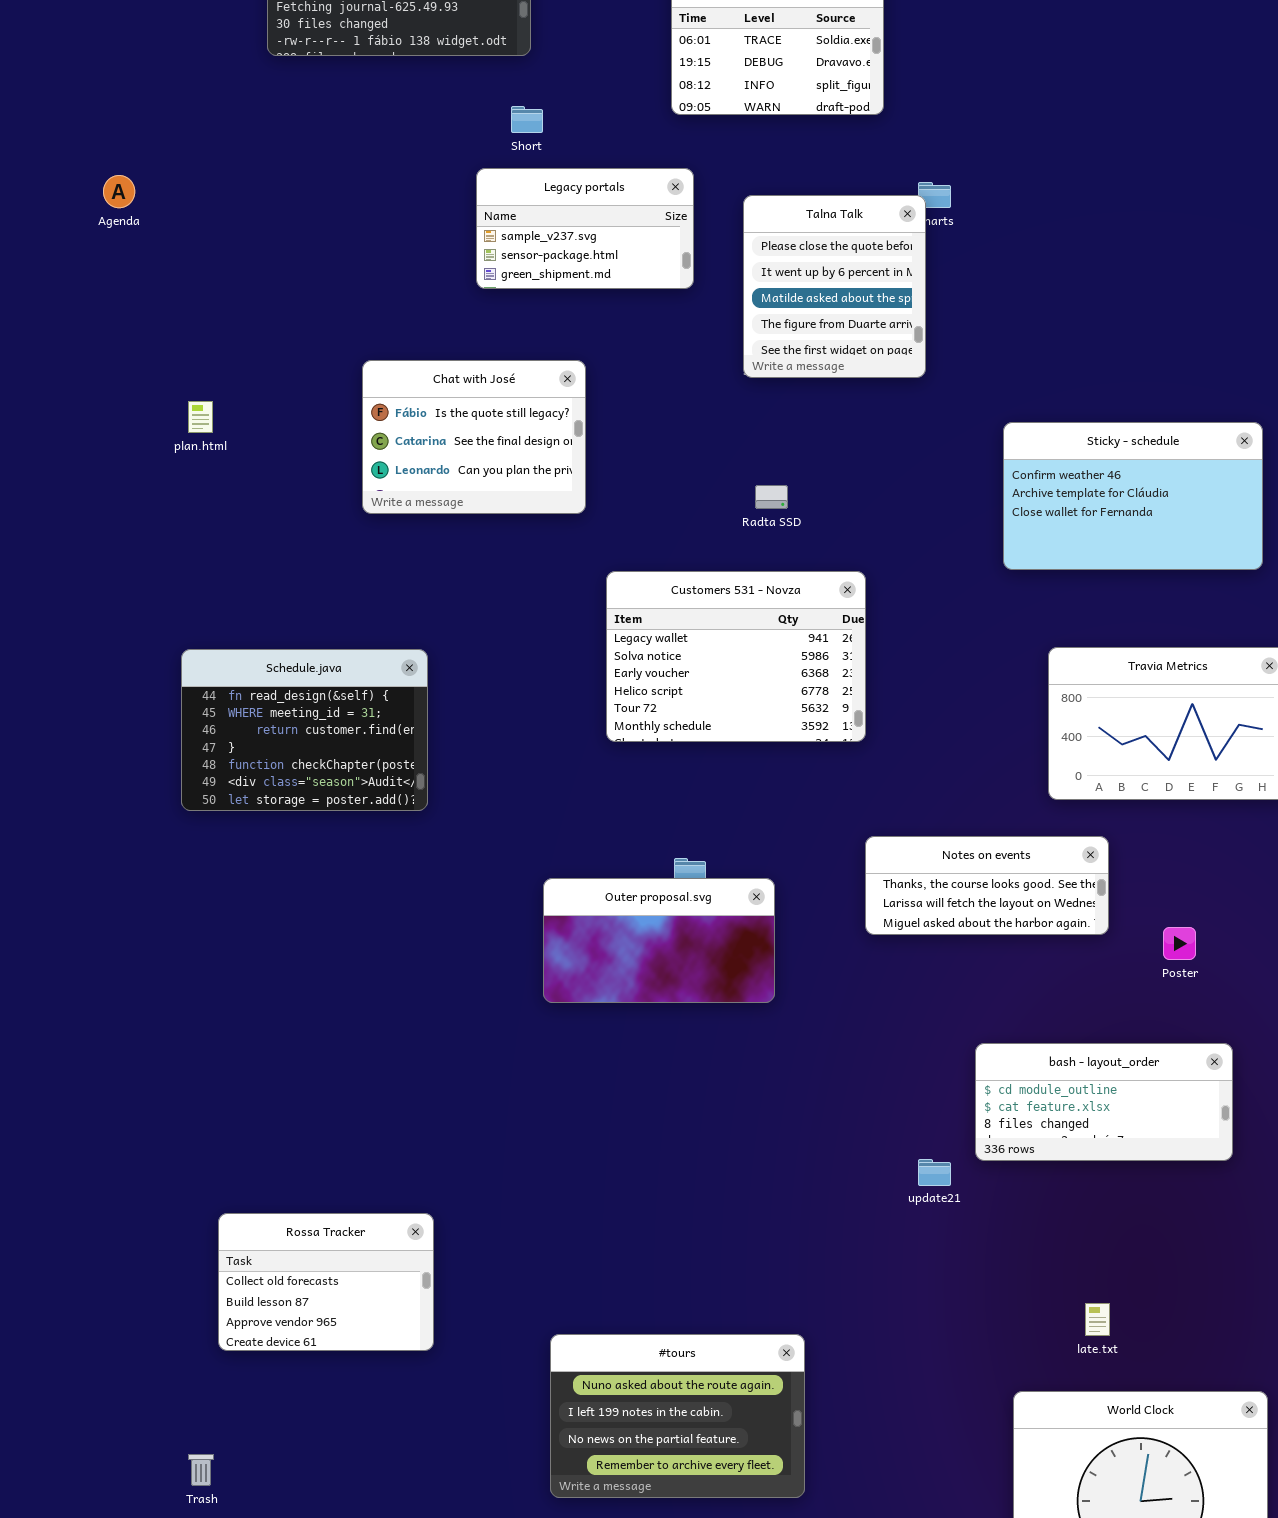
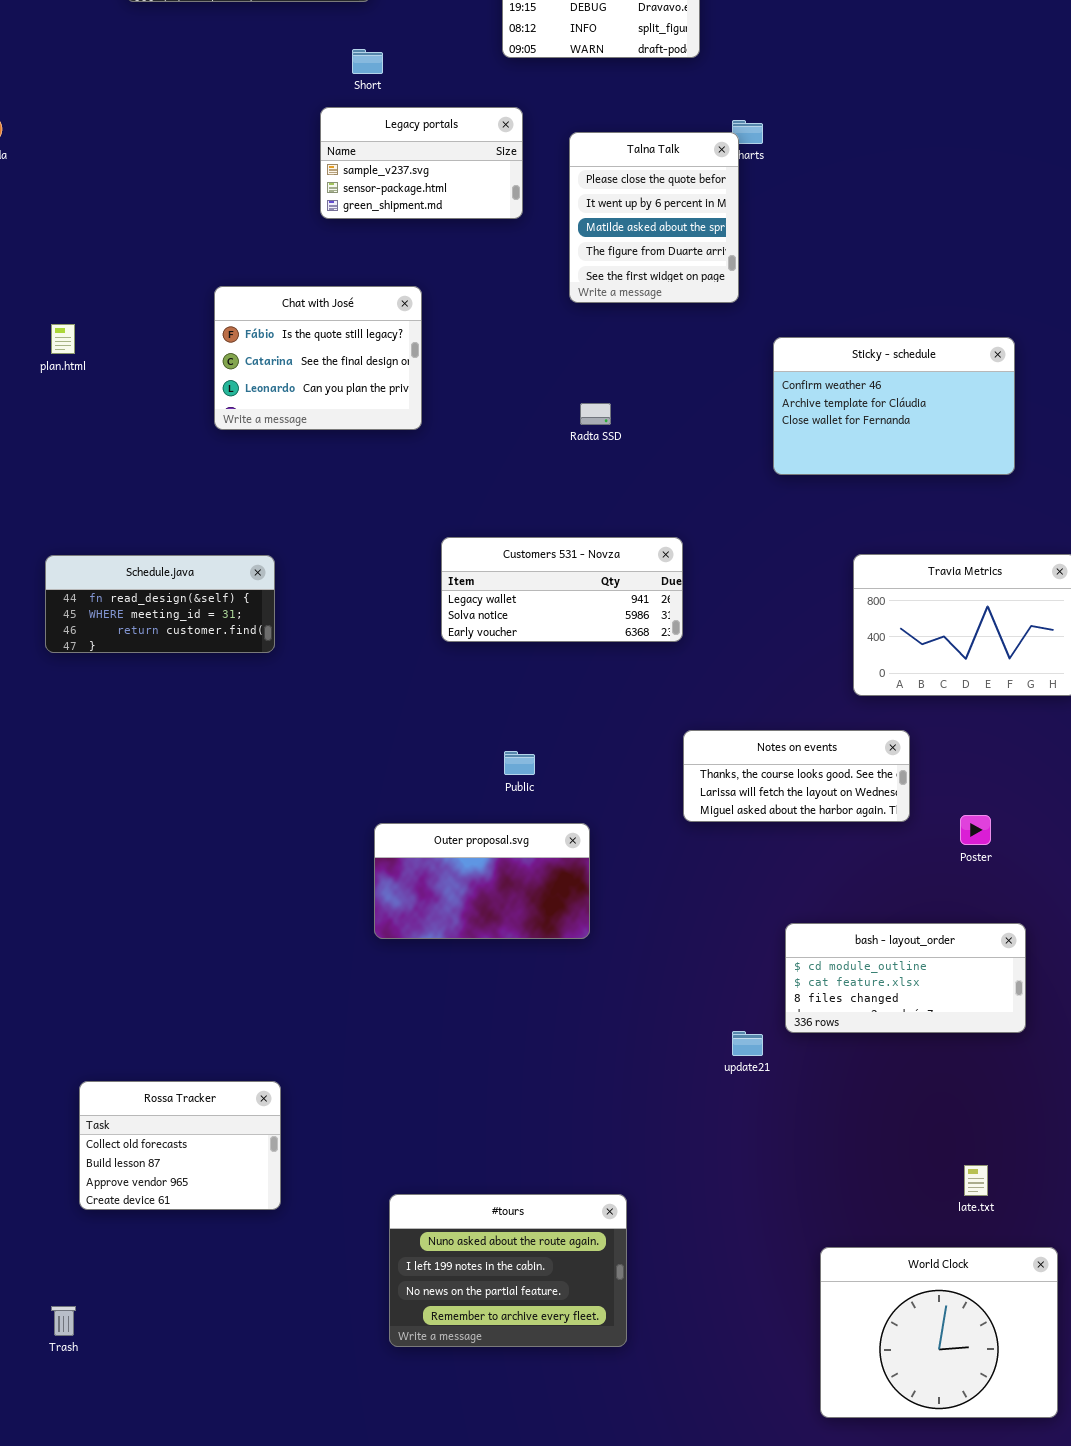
Sticky - schedule: [1003,422,1263,570] -> [773,337,1015,475], moved
Customers 531 - Novza: [606,571,866,742] -> [441,537,683,642], resized
Schedule.java: [181,649,428,811] -> [45,555,275,653], resized
Outer proposal.svg: [543,878,775,1003] -> [374,823,590,939], moved
late.txt: [1085,1303,1110,1336] -> [964,1165,988,1196], moved

